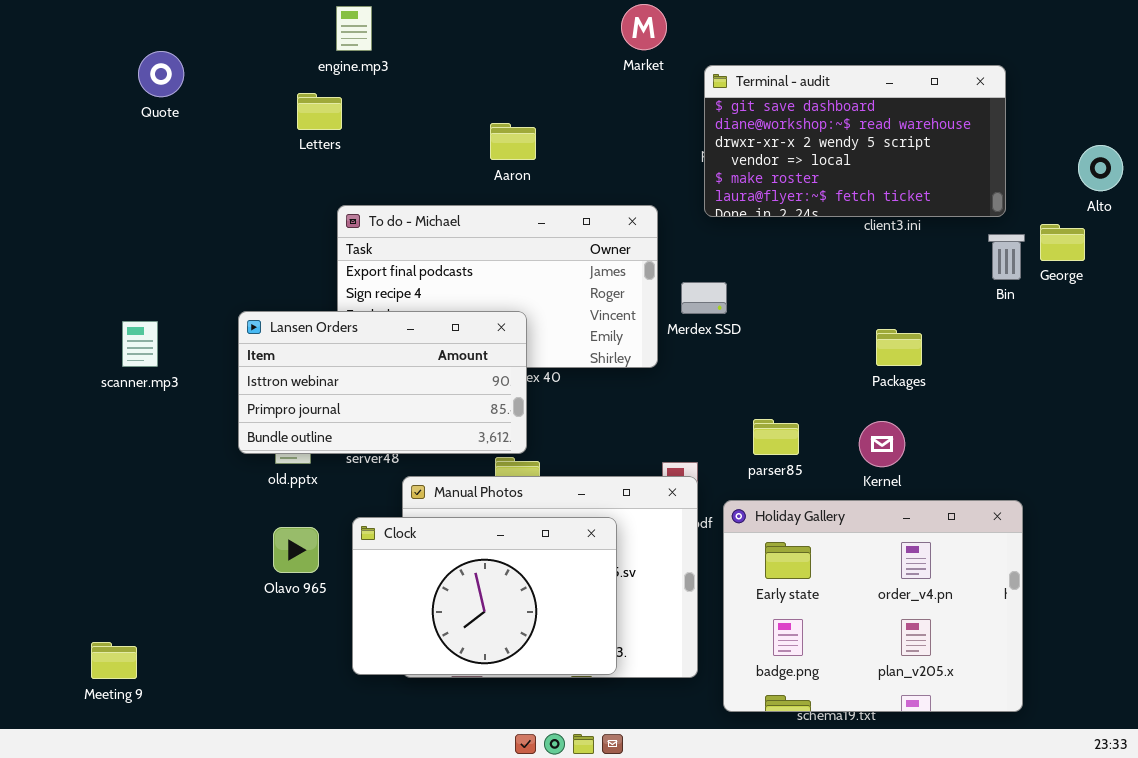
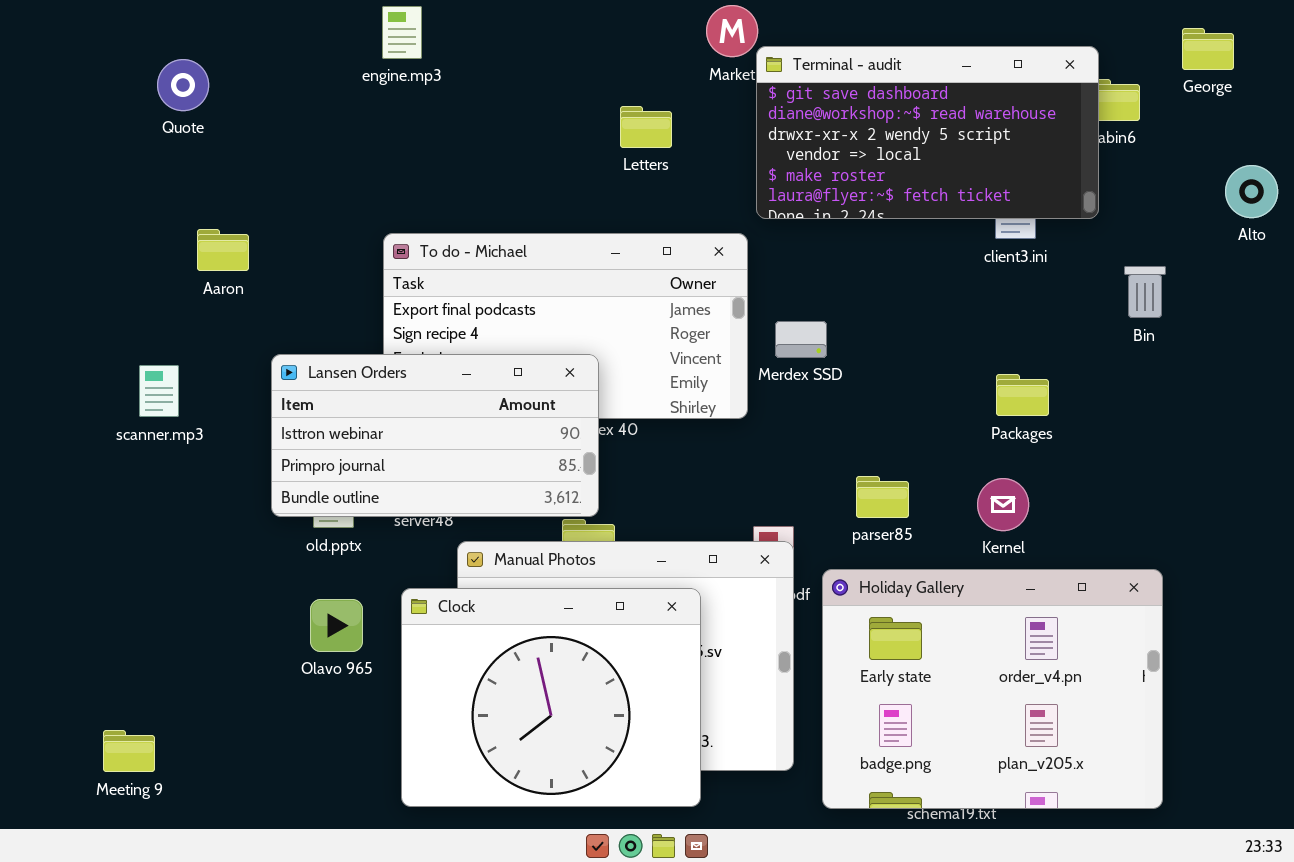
Terminal - audit: [704,65,1006,217] -> [756,46,1099,219], moved
Letters: [297,93,342,130] -> [620,106,672,148], moved
Aaron: [490,123,536,160] -> [197,229,249,271], moved
George: [1040,224,1085,261] -> [1182,28,1234,70], moved
Clock: [352,517,617,675] -> [401,588,701,807], resized

